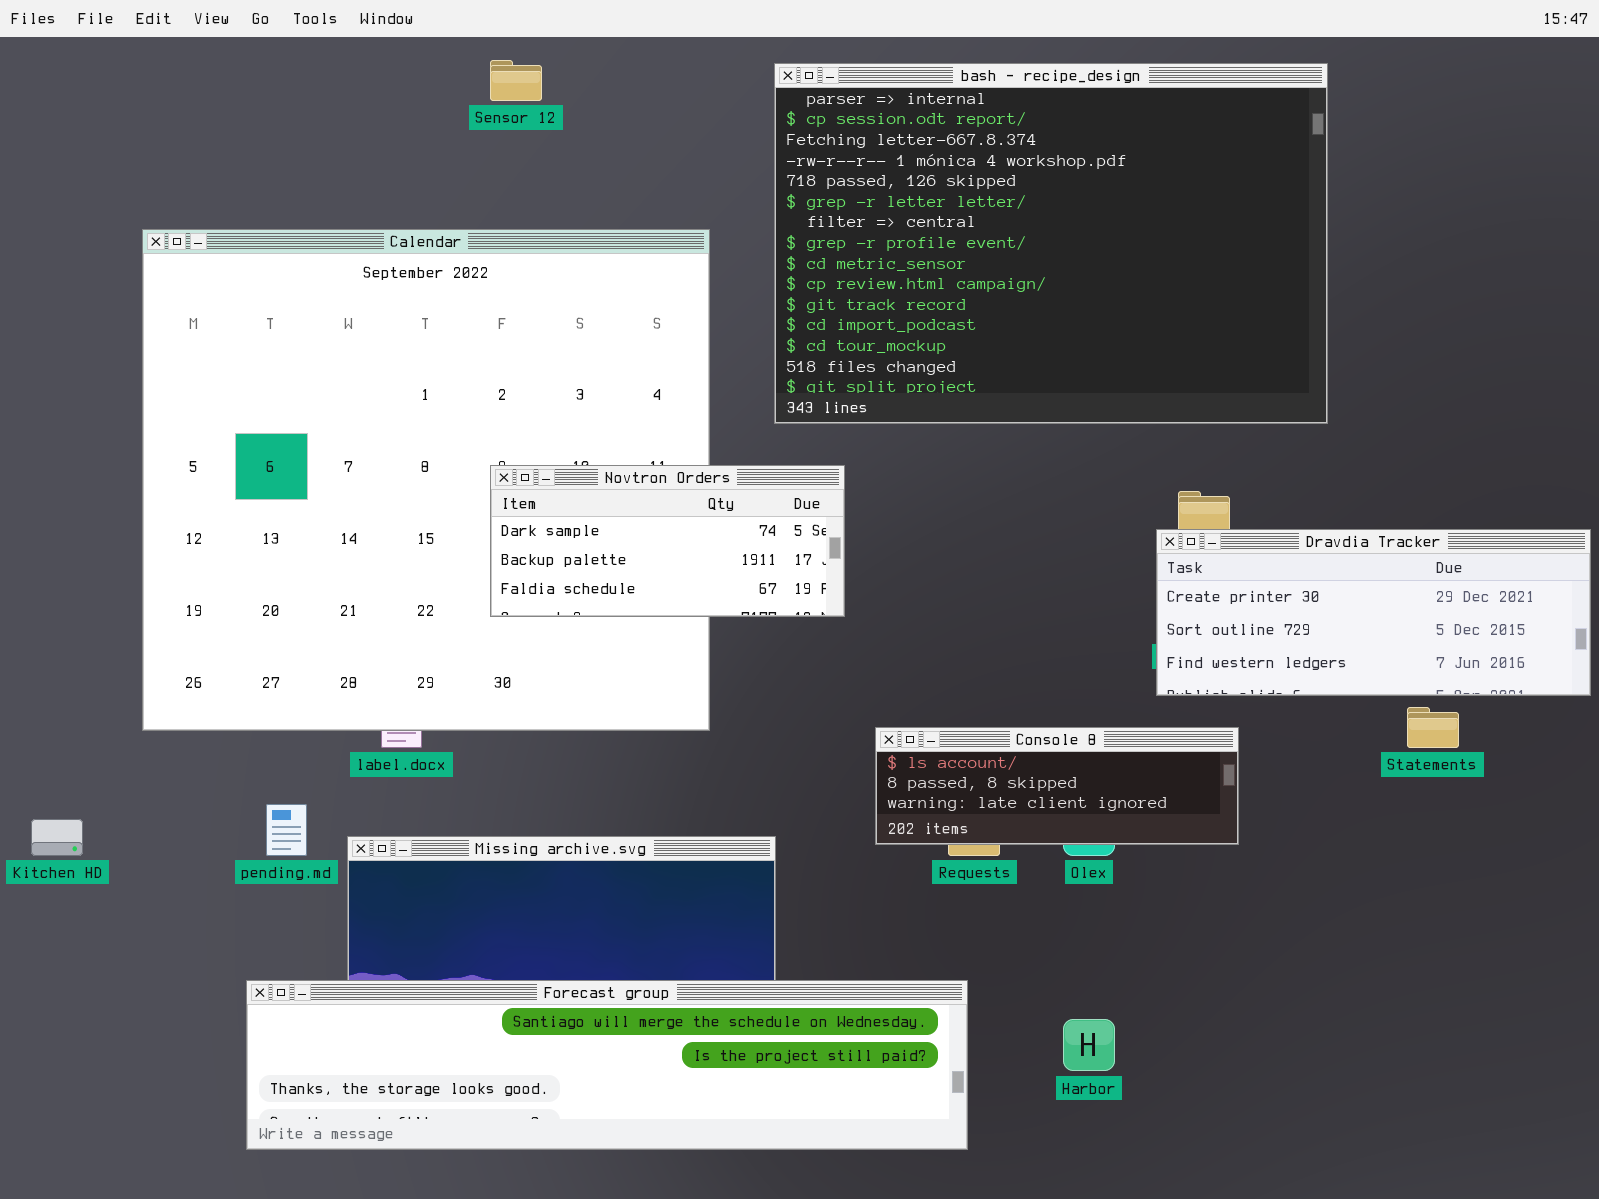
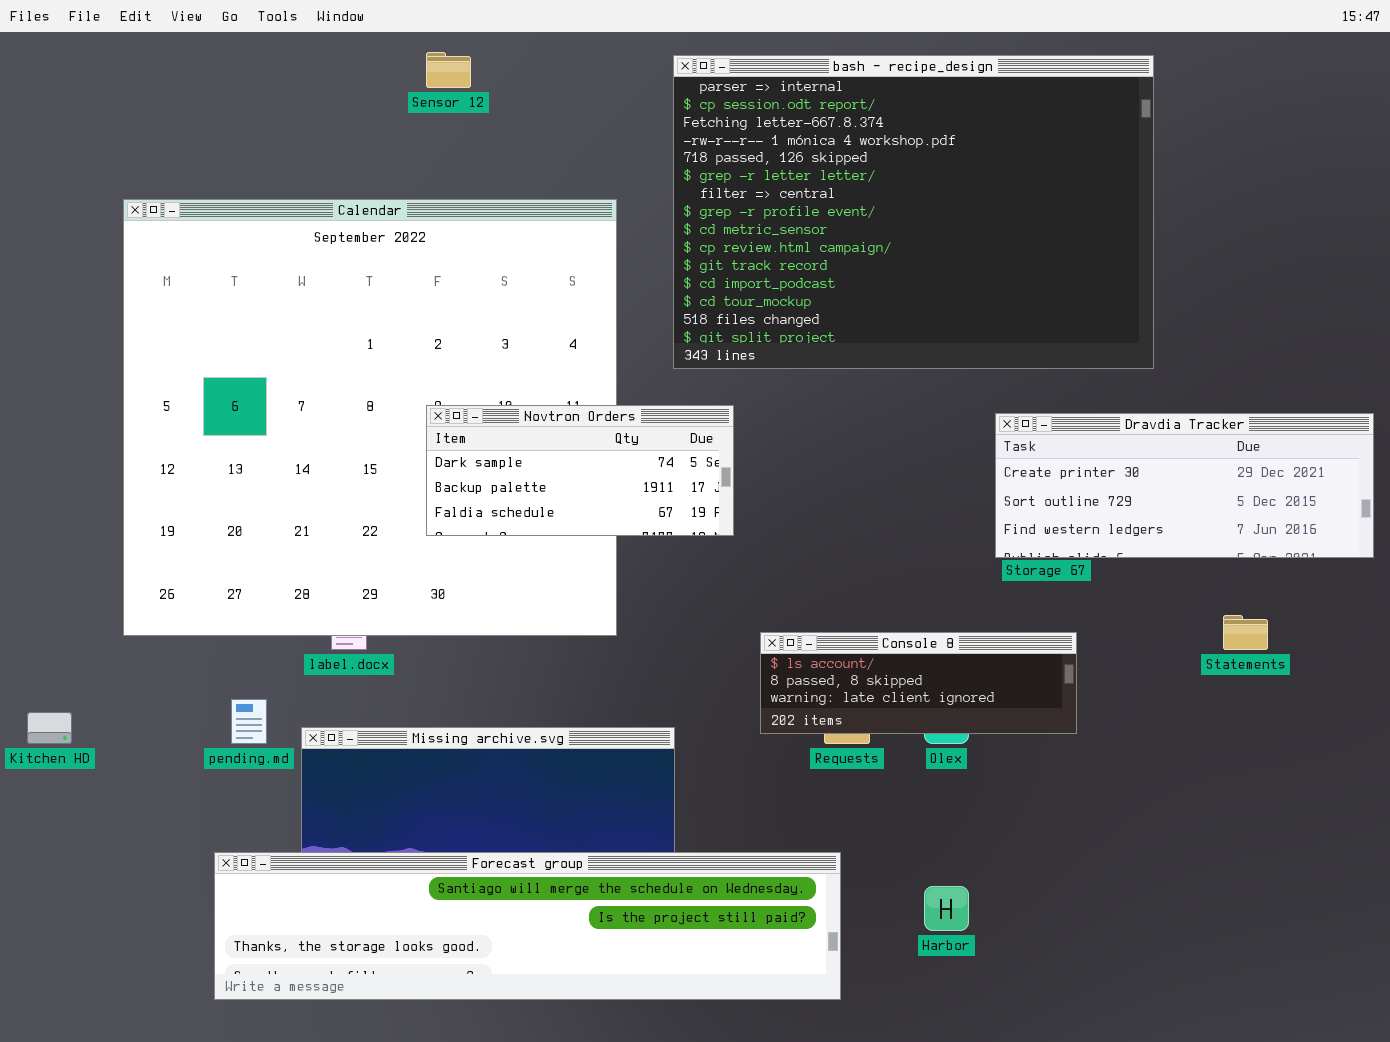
Dravdia Tracker: [1156,529,1591,696] -> [995,413,1374,558], moved

